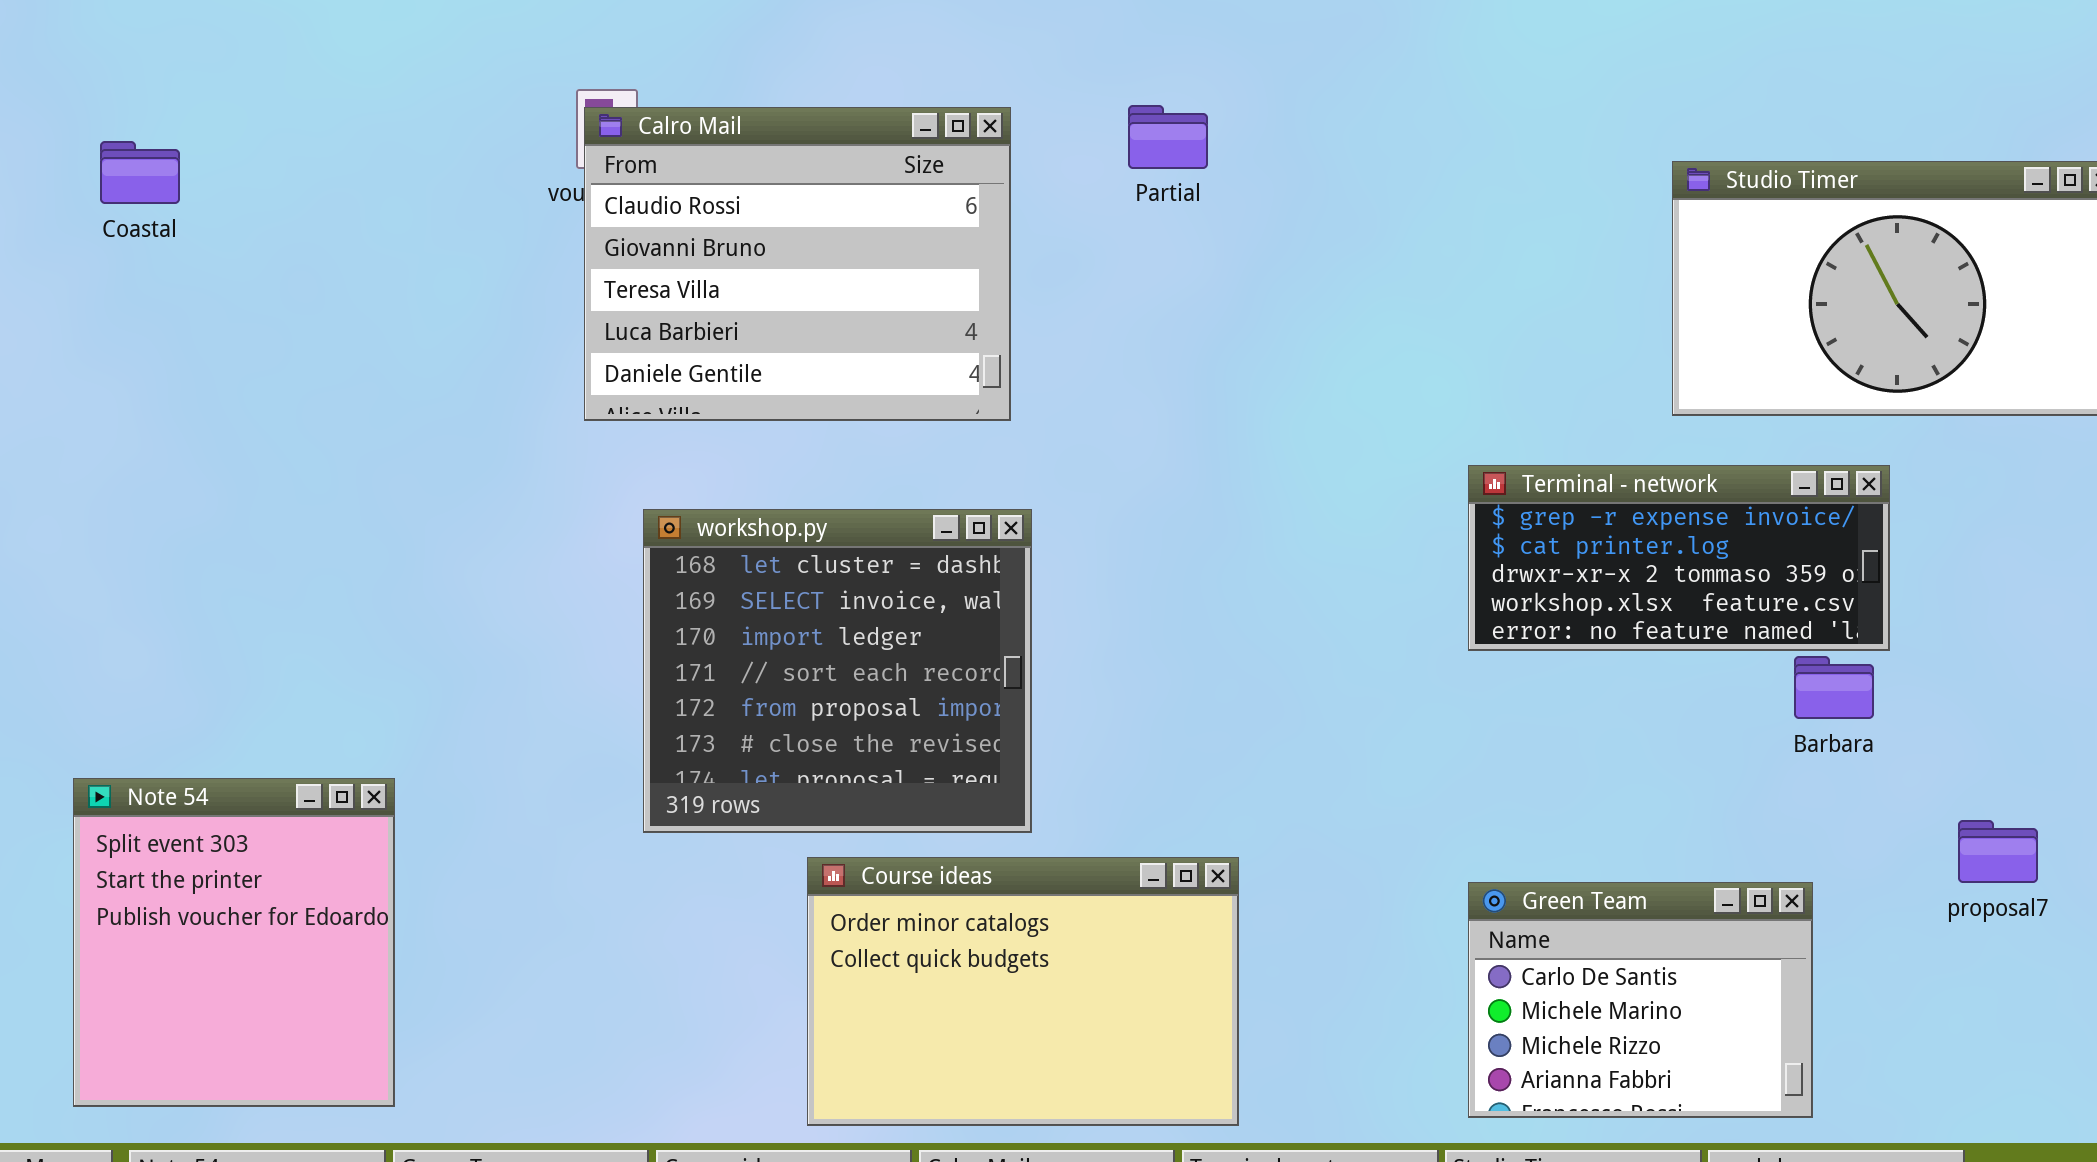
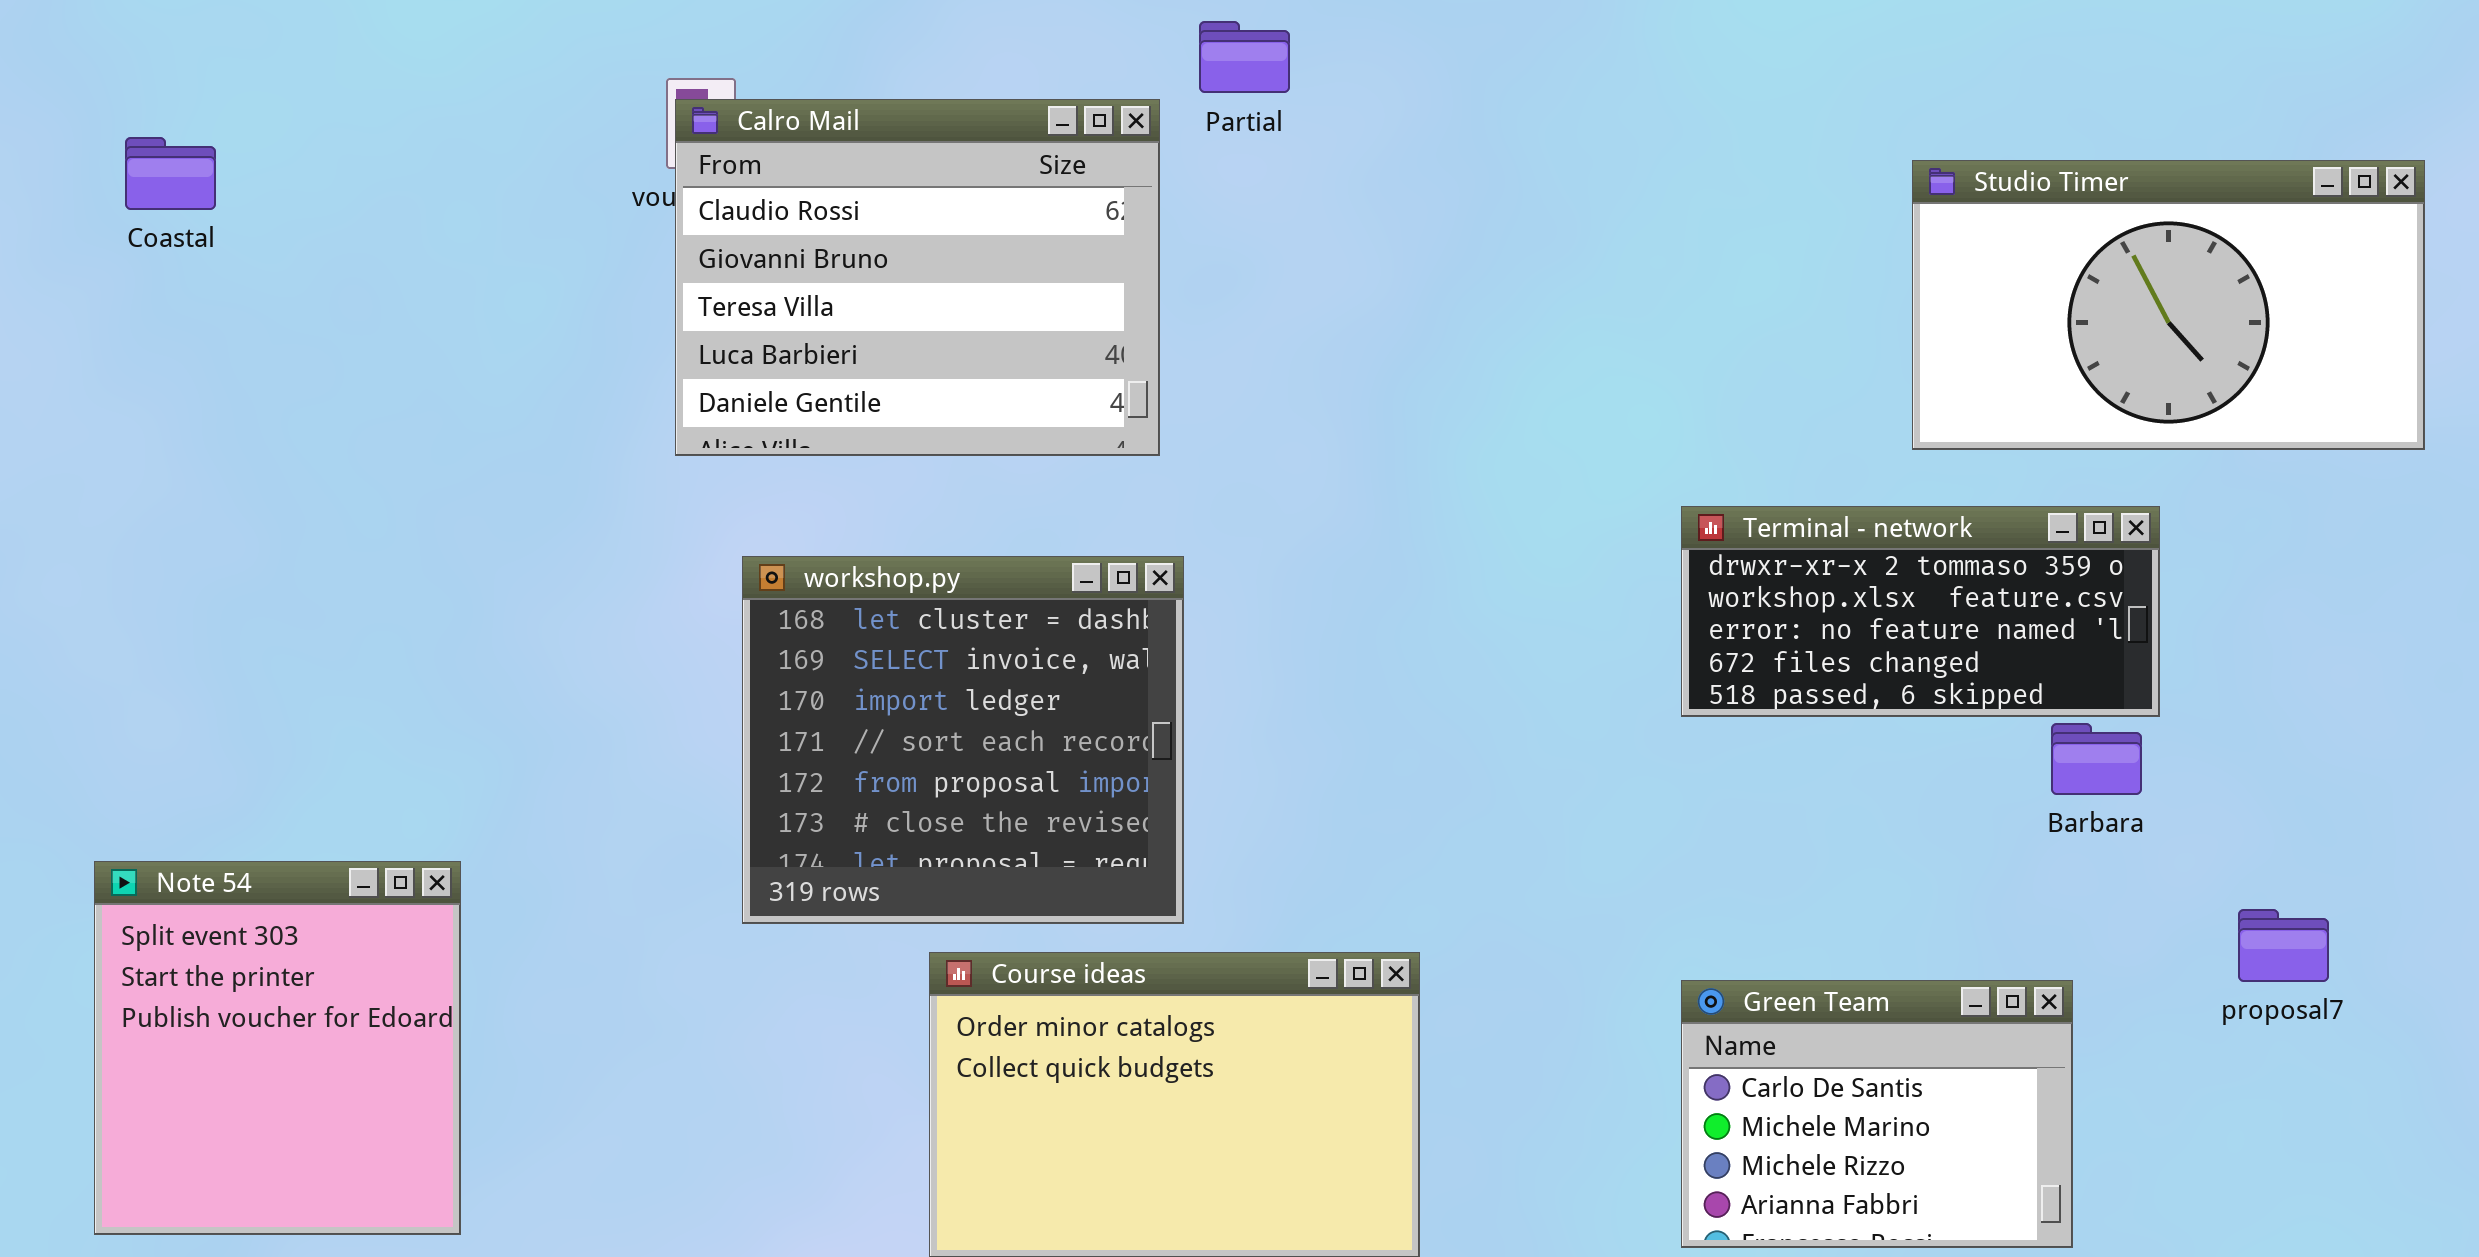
Partial: [1128,105,1208,169] -> [1199,21,1290,93], moved
Terminal - network: [1468,465,1890,651] -> [1681,506,2160,717], scrolled down 2 rows

